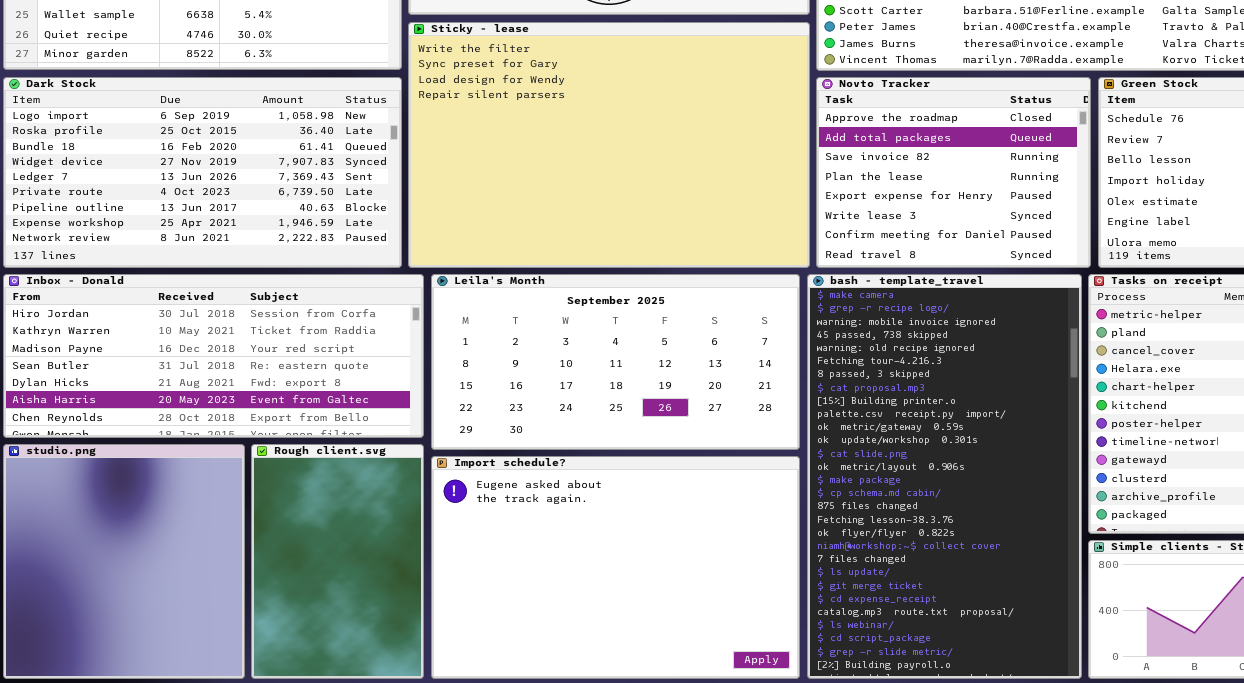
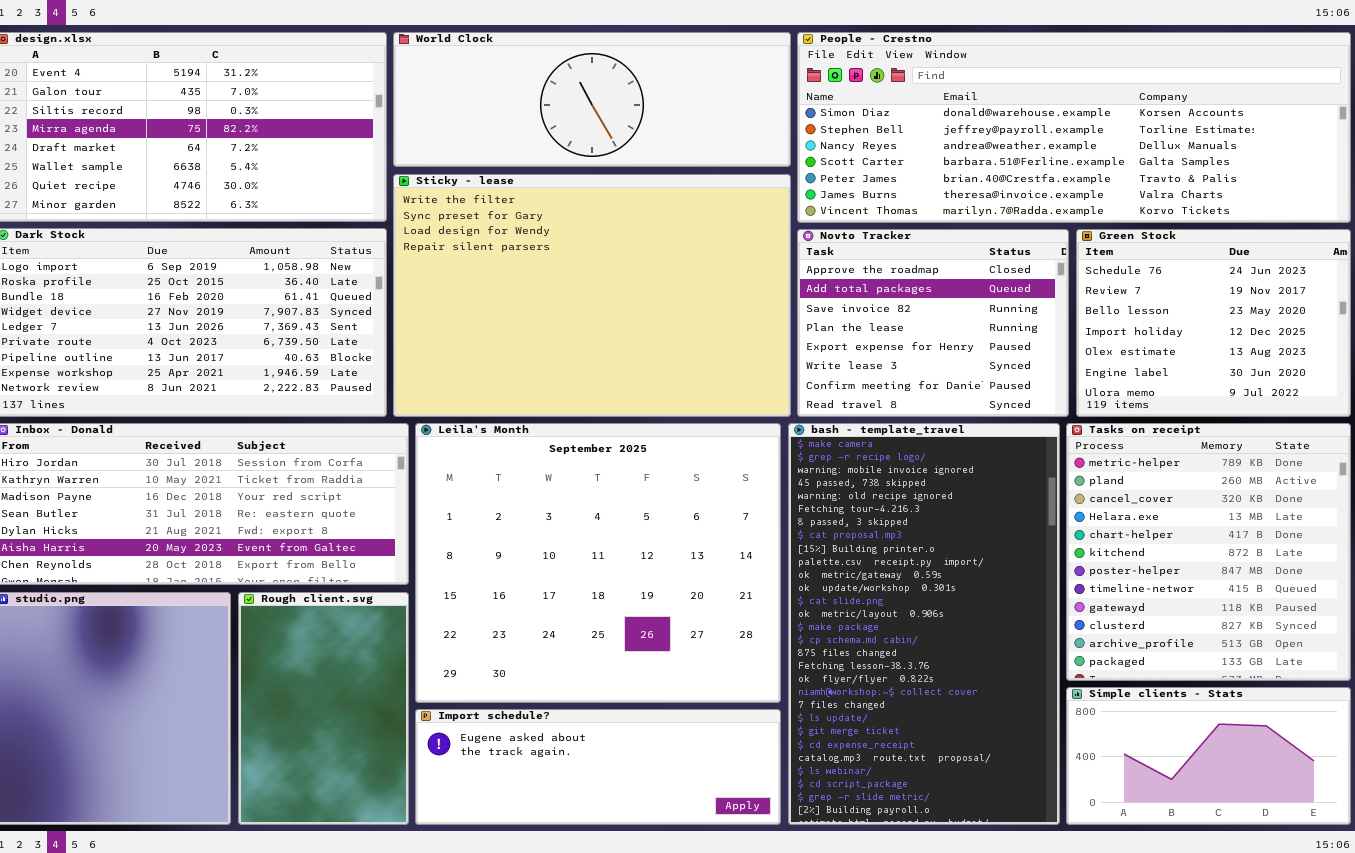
Leila's Month: [431,274,800,450] -> [415,423,781,703], resized
Import schedule?: [431,456,800,679] -> [415,709,781,825], resized

